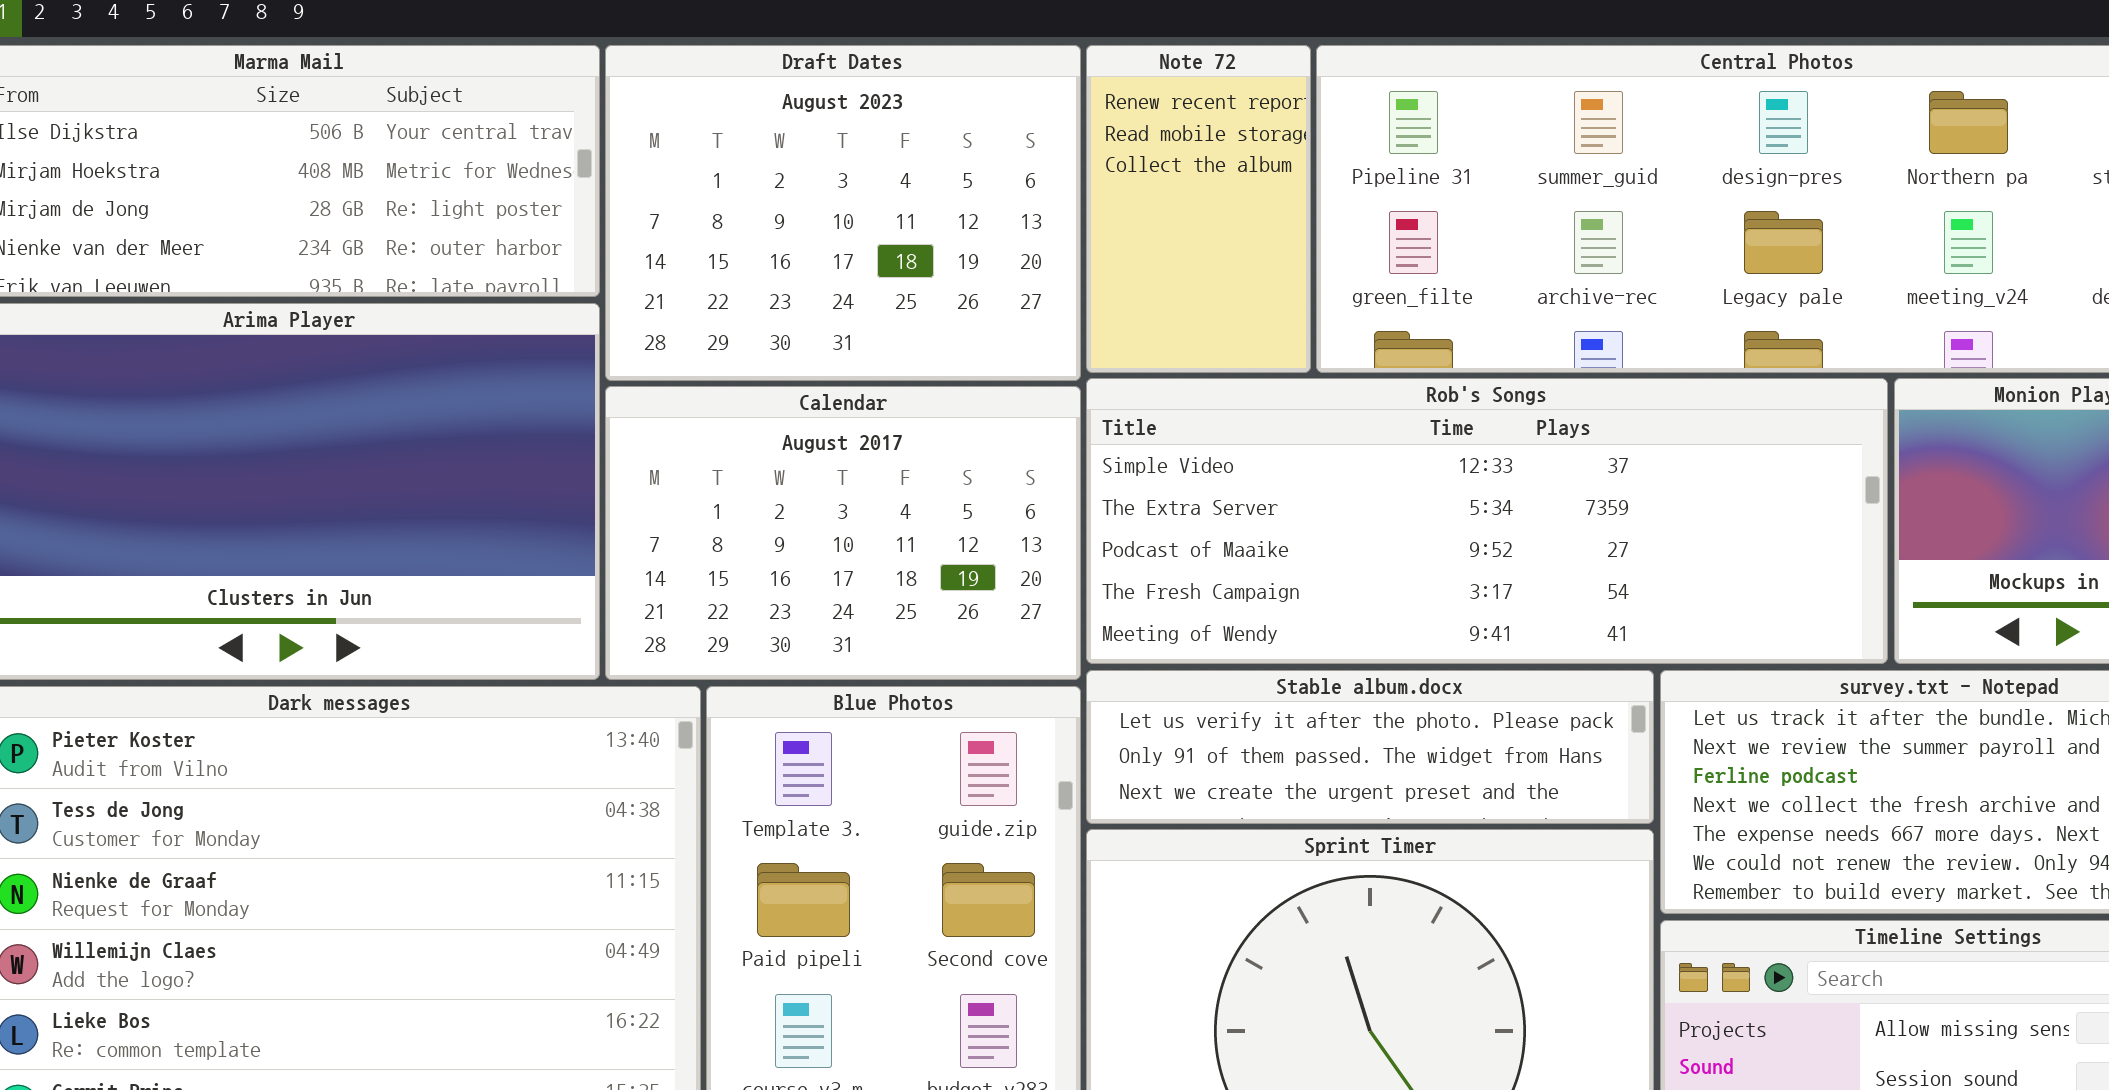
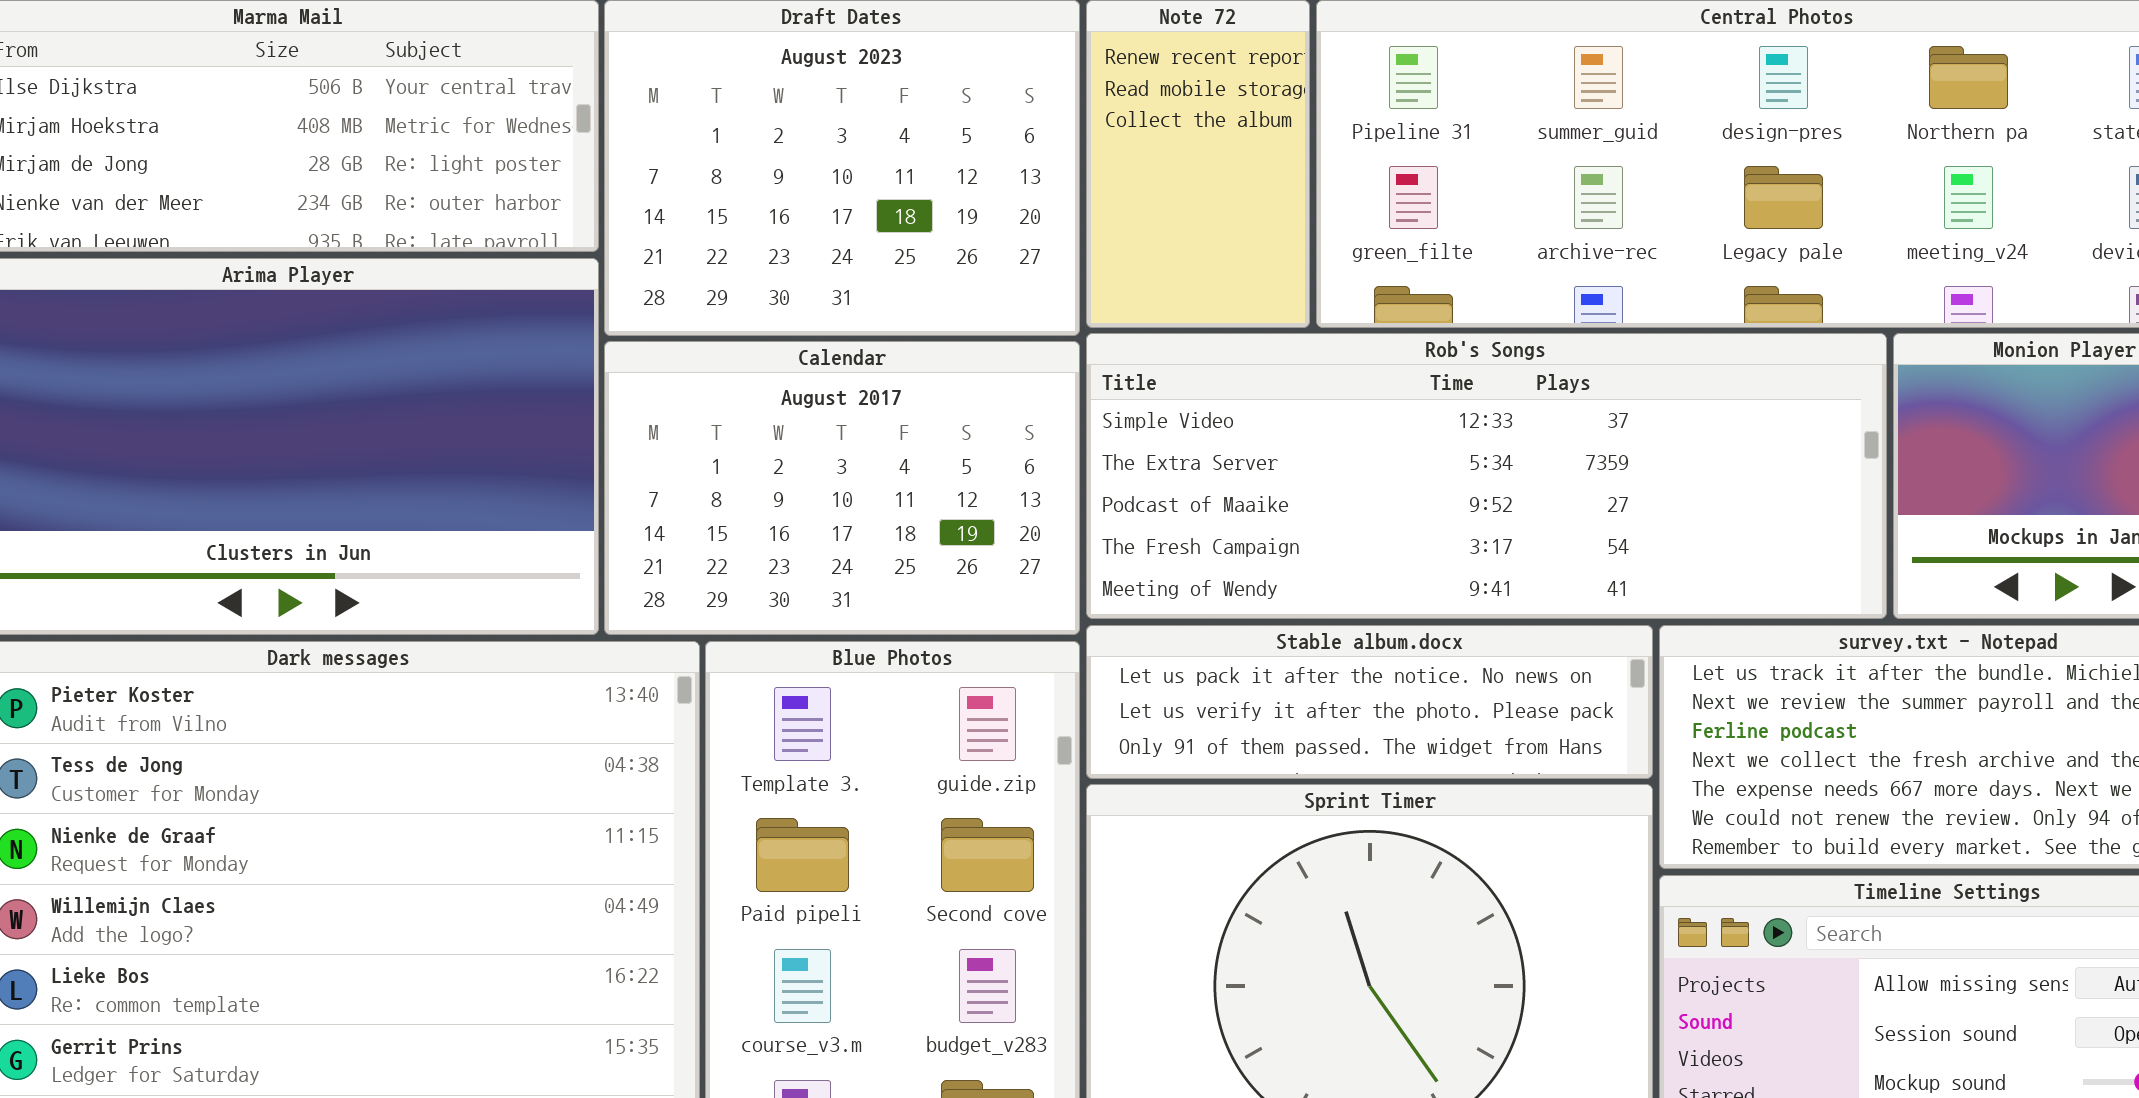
Stable album.docx: [1086,670,1654,824] -> [1086,625,1653,779], scrolled up 1 row

